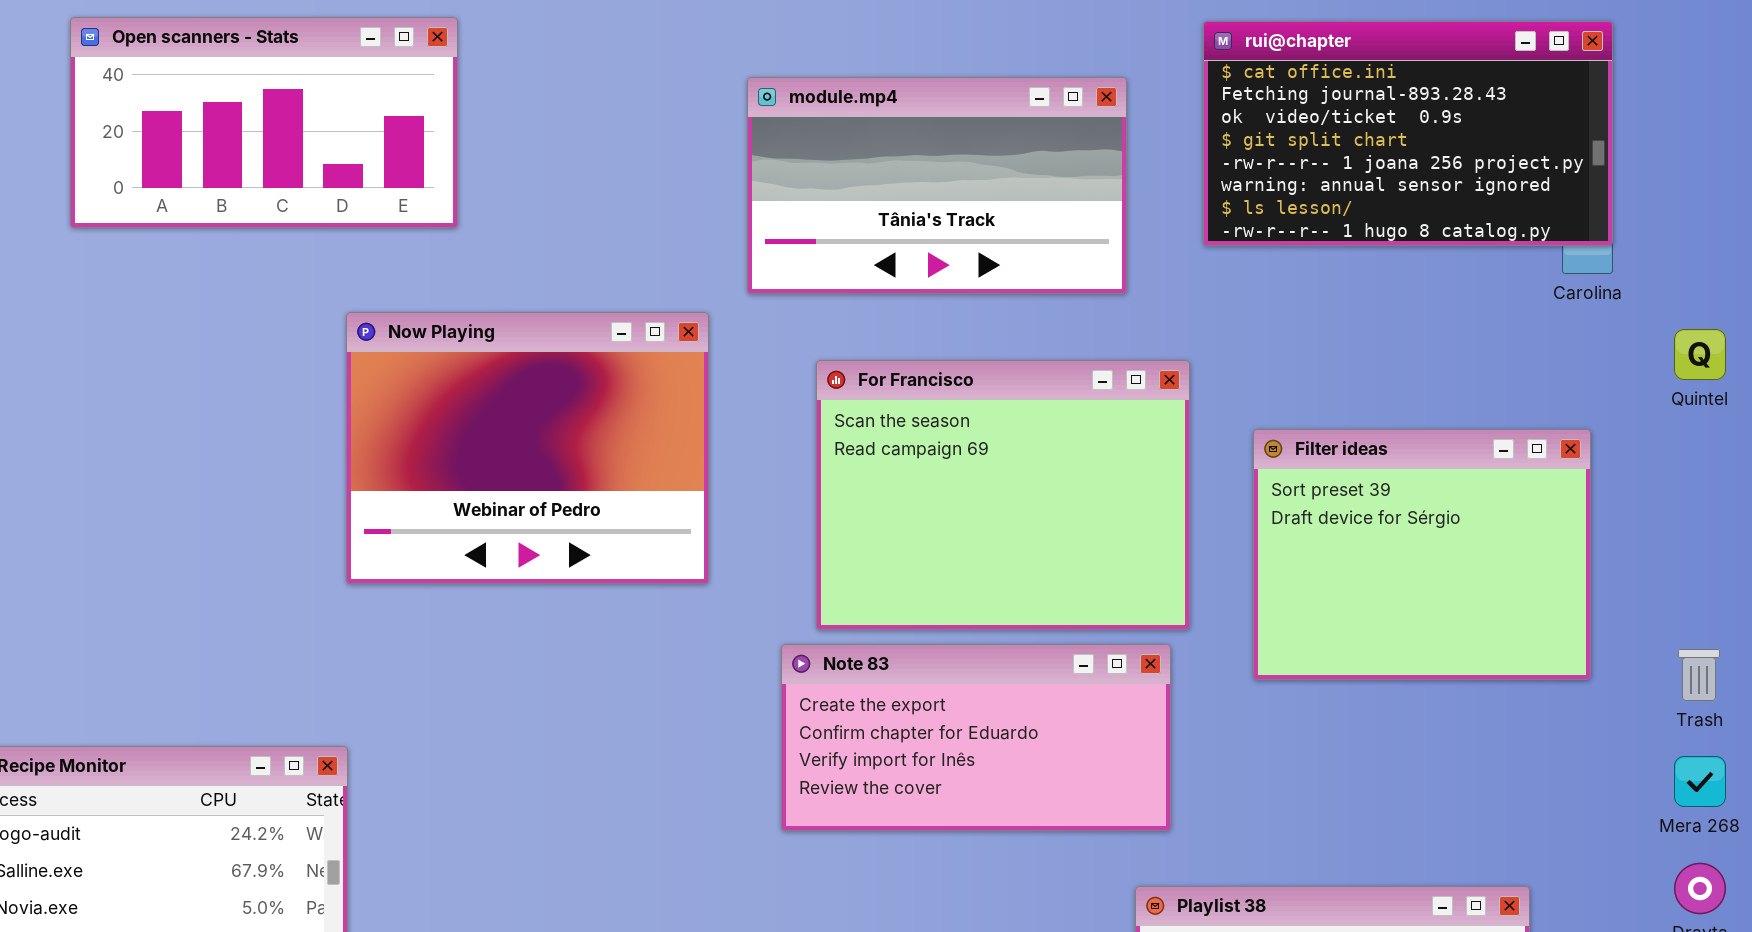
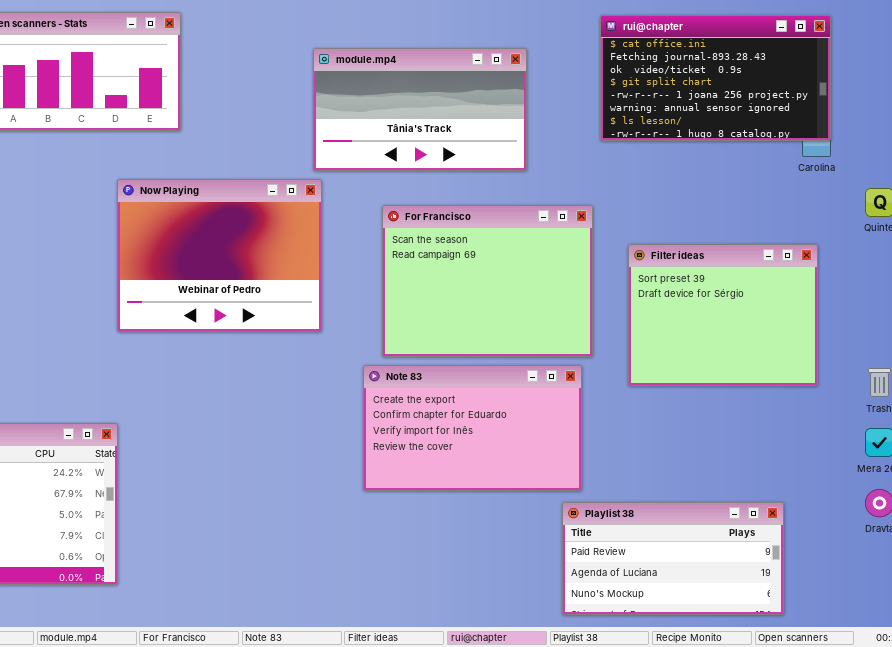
module.mp4: [747,77,1127,294] -> [313,48,527,171], moved
Note 83: [781,644,1171,831] -> [363,365,582,491], resized

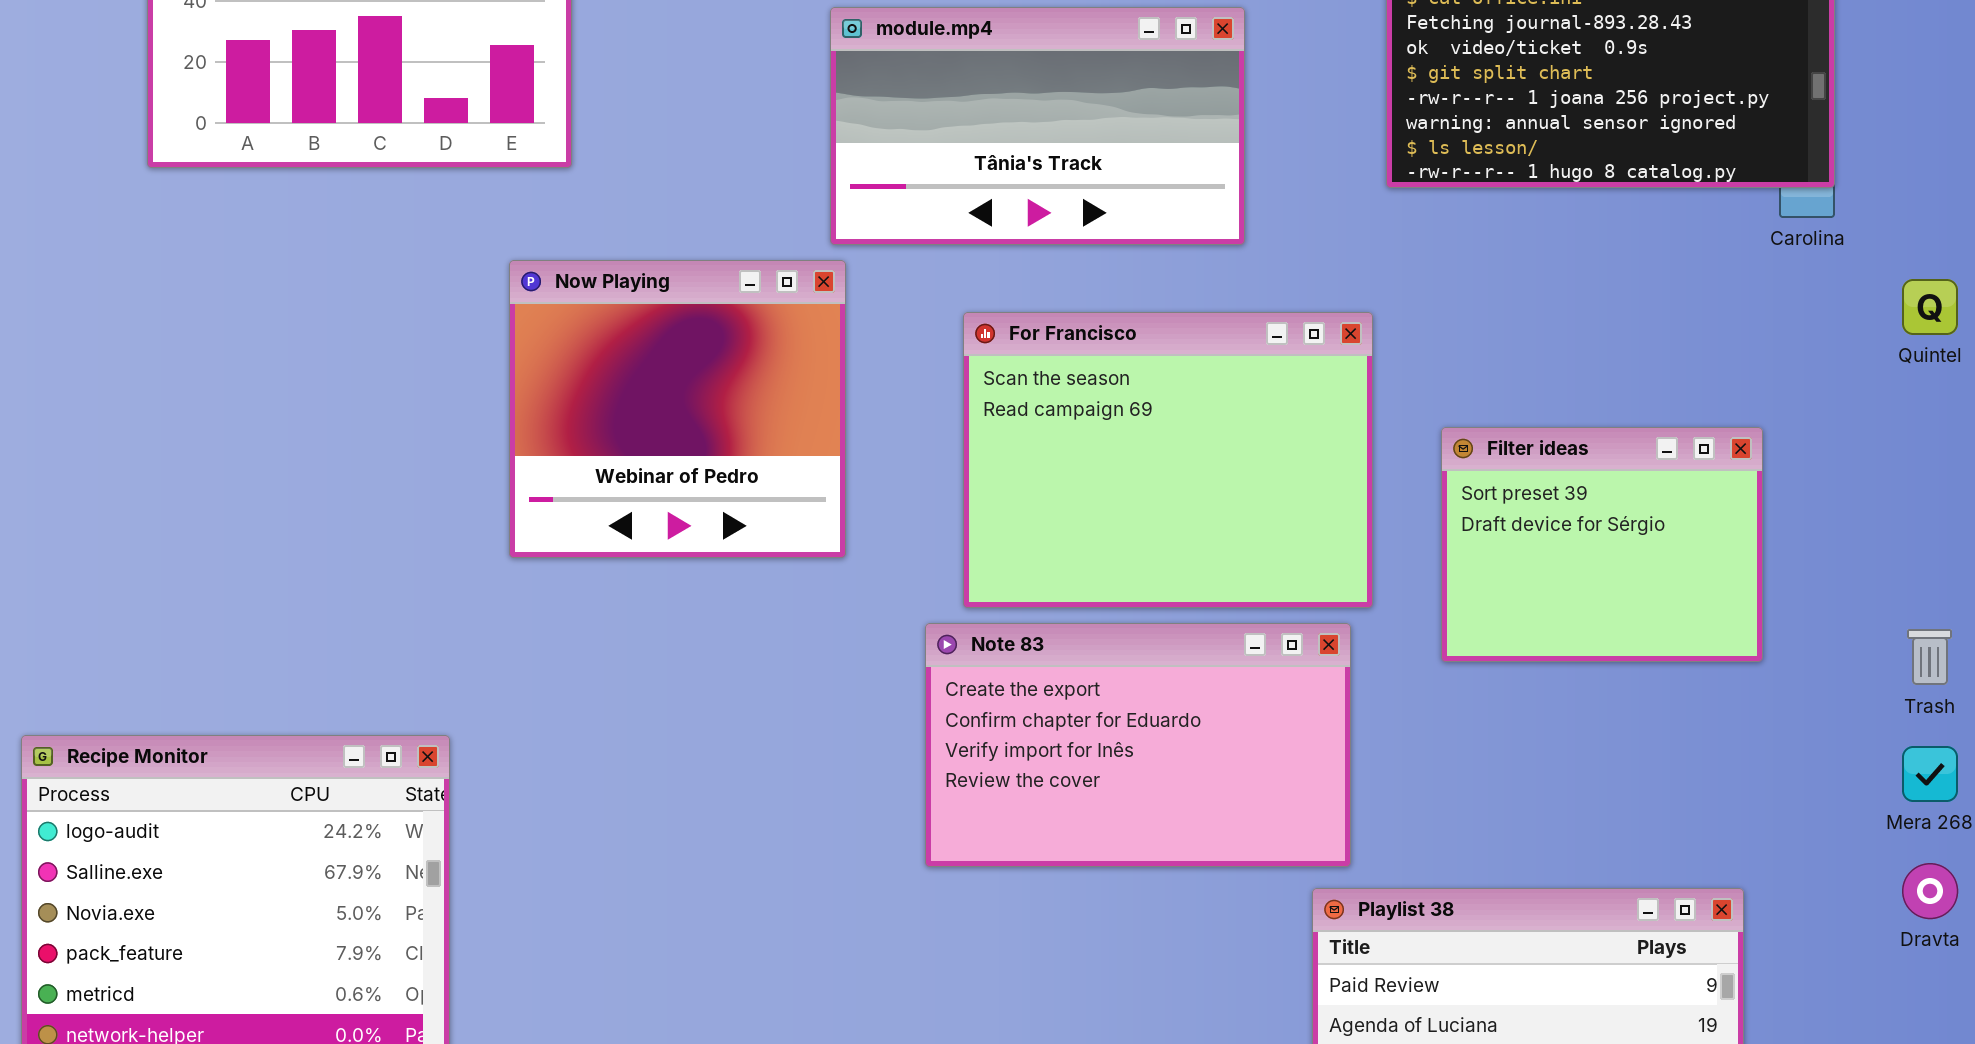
Now Playing: [117,179,322,332] -> [509,260,846,558], resized
Filter ideas: [628,244,818,386] -> [1441,427,1763,662], resized

